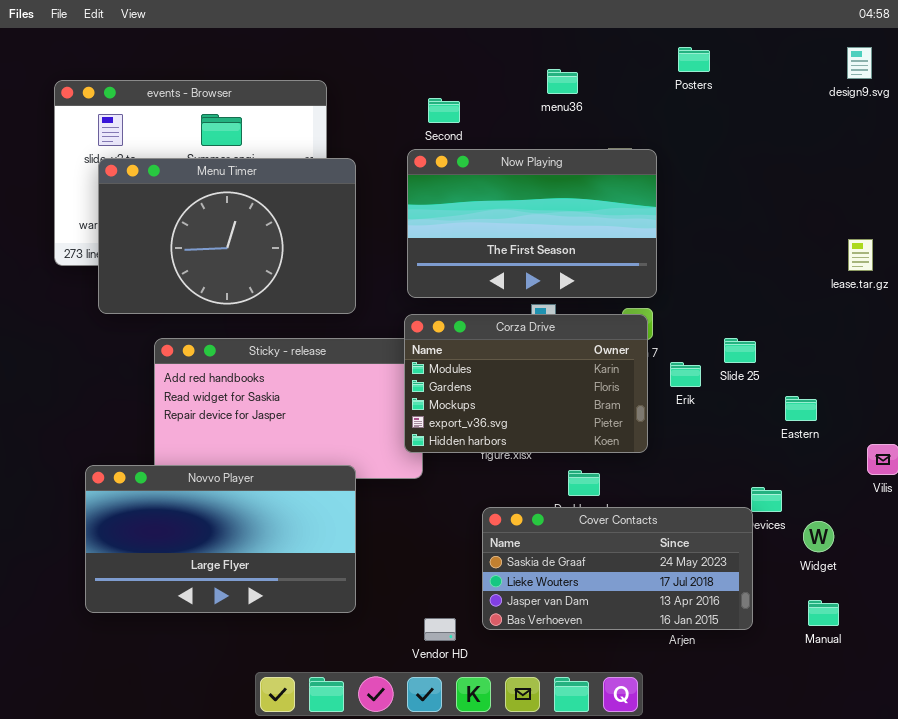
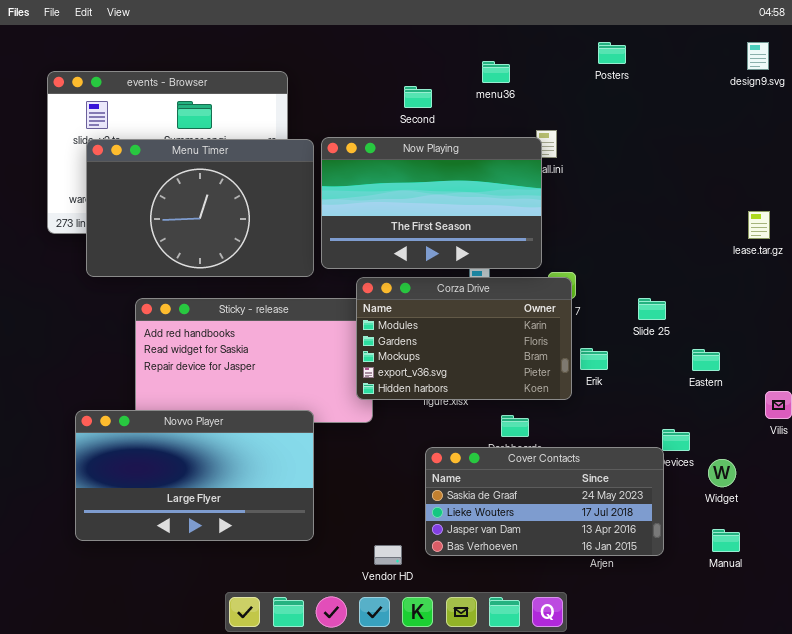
Second: [428,98,460,123] -> [404,86,432,108], moved
Now Playing: [407,149,657,298] -> [321,137,542,269], moved
Erik: [670,362,701,387] -> [580,348,608,370], moved

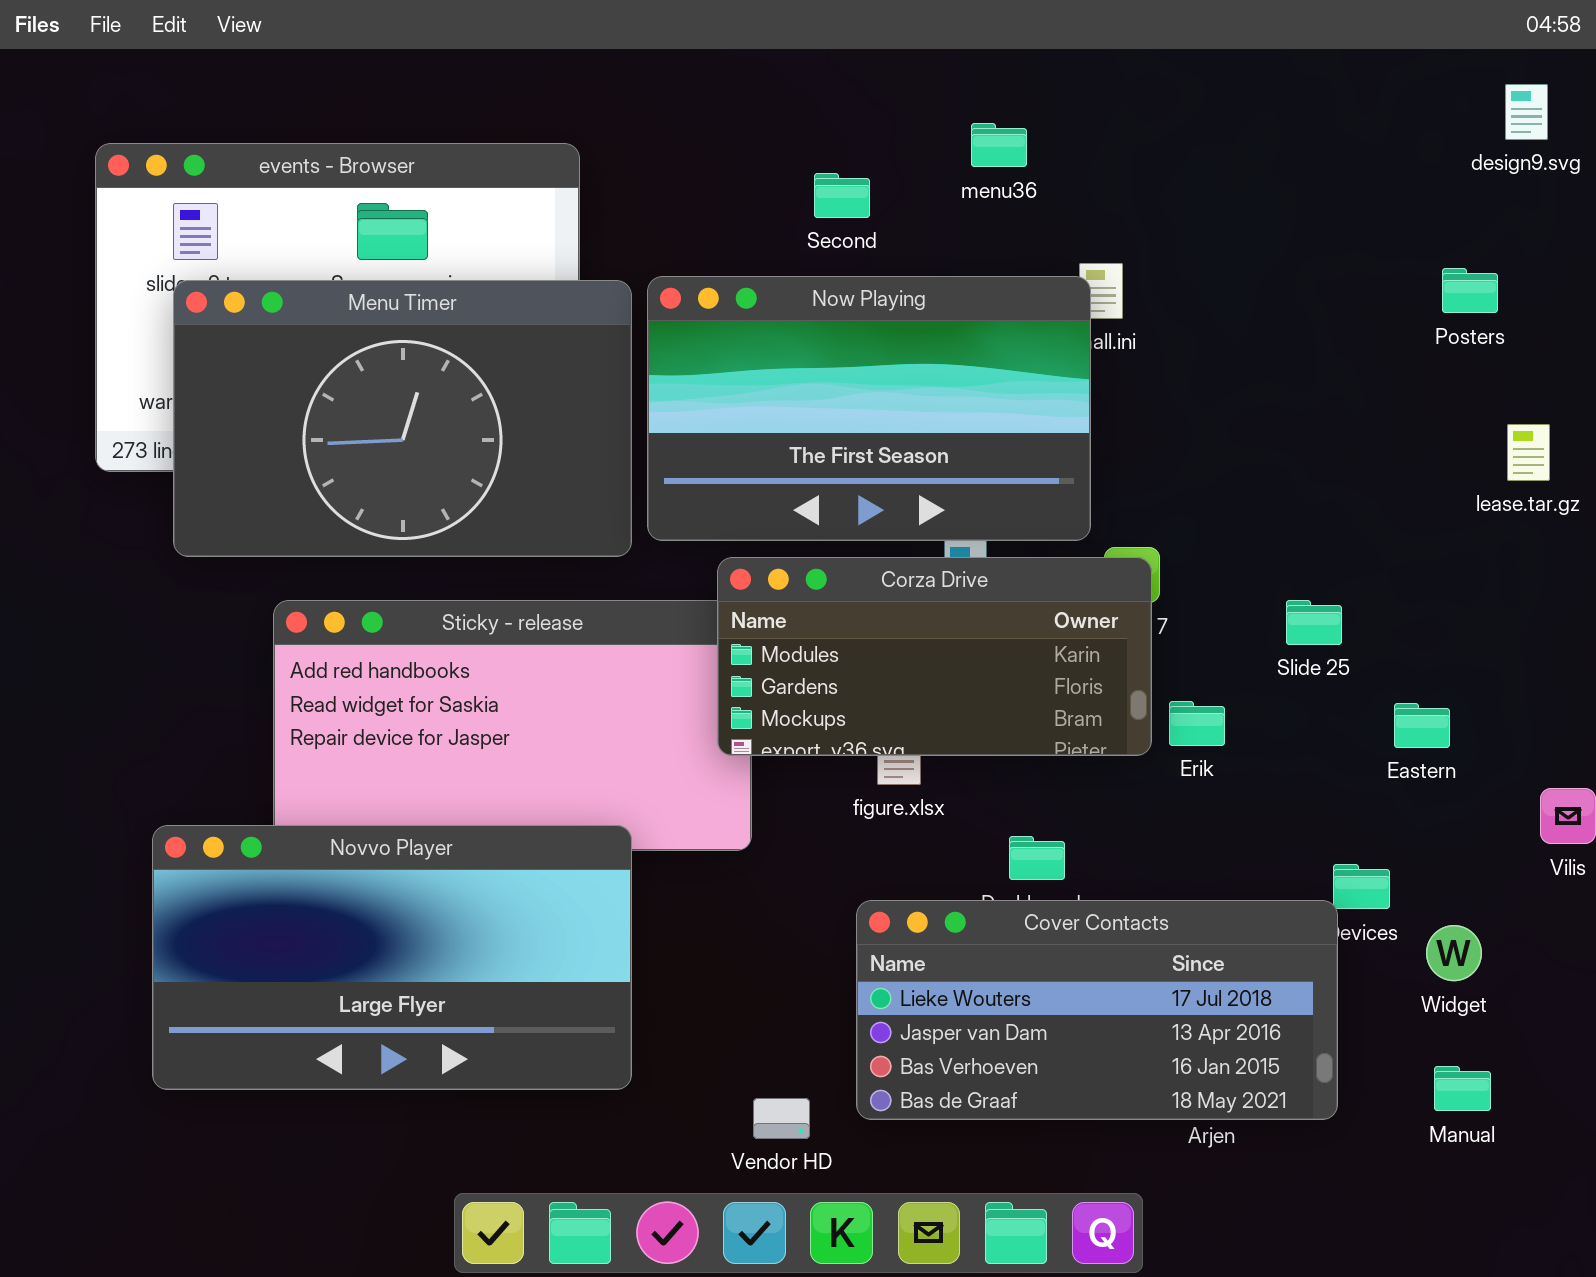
Posters: [598,42,626,64] -> [1442,268,1498,313], moved
Corza Drive: [356,277,572,400] -> [717,557,1152,756], resized
Cover Contacts: [425,447,664,556] -> [856,900,1338,1120], scrolled down 1 row

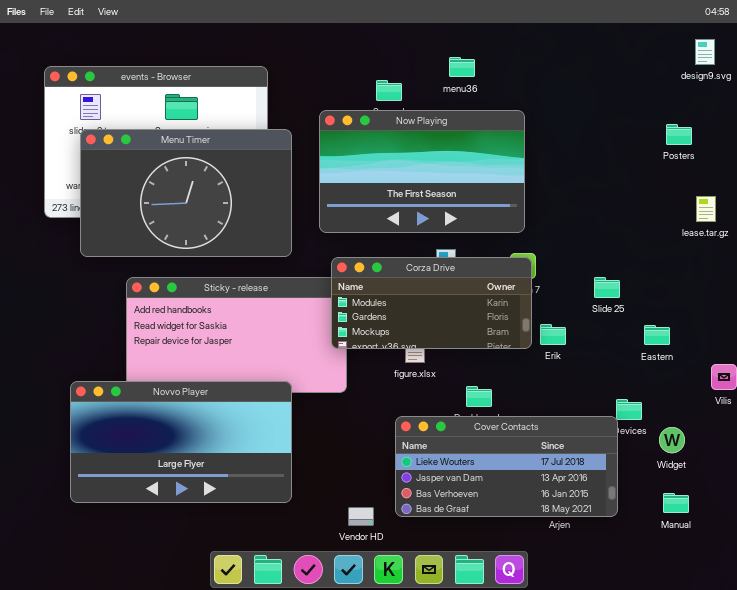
Now Playing: [647,276,1091,541] -> [319,110,525,233], moved

